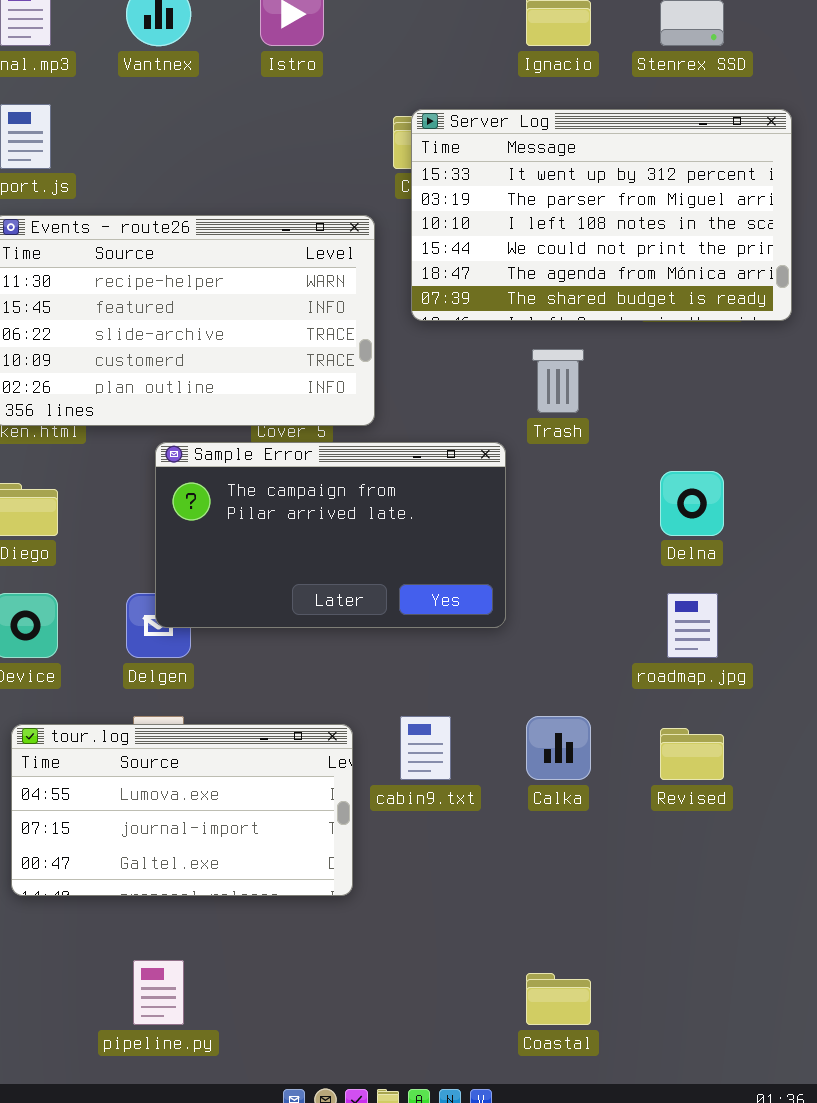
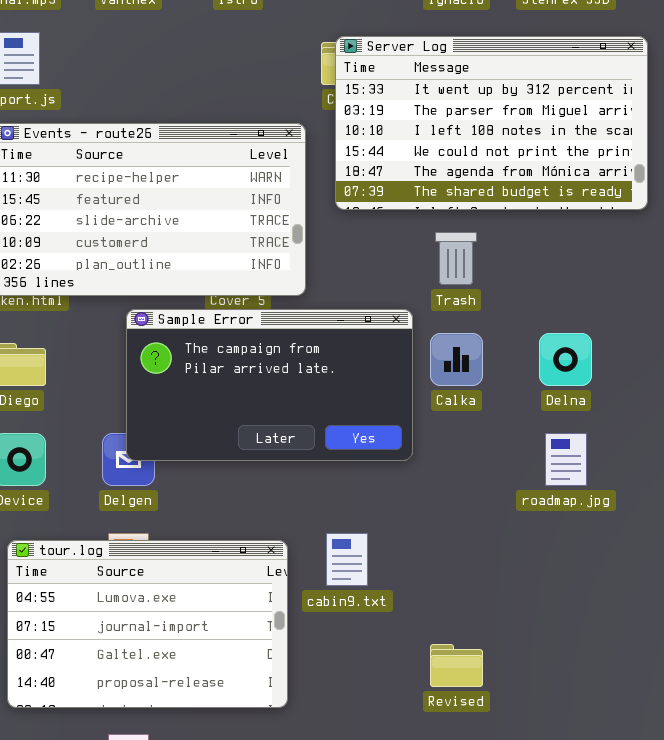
Calka: [526,716,591,780] -> [430,333,483,386], moved
tour.log: [11,724,353,896] -> [7,540,288,708], resized
Revised: [660,728,724,780] -> [430,644,483,687], moved

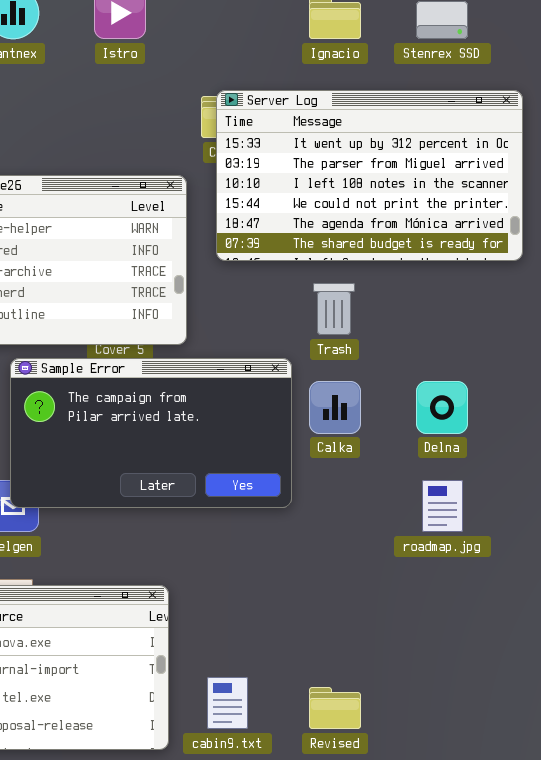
cabin9.txt: [326,533,368,586] -> [207,677,248,729], moved

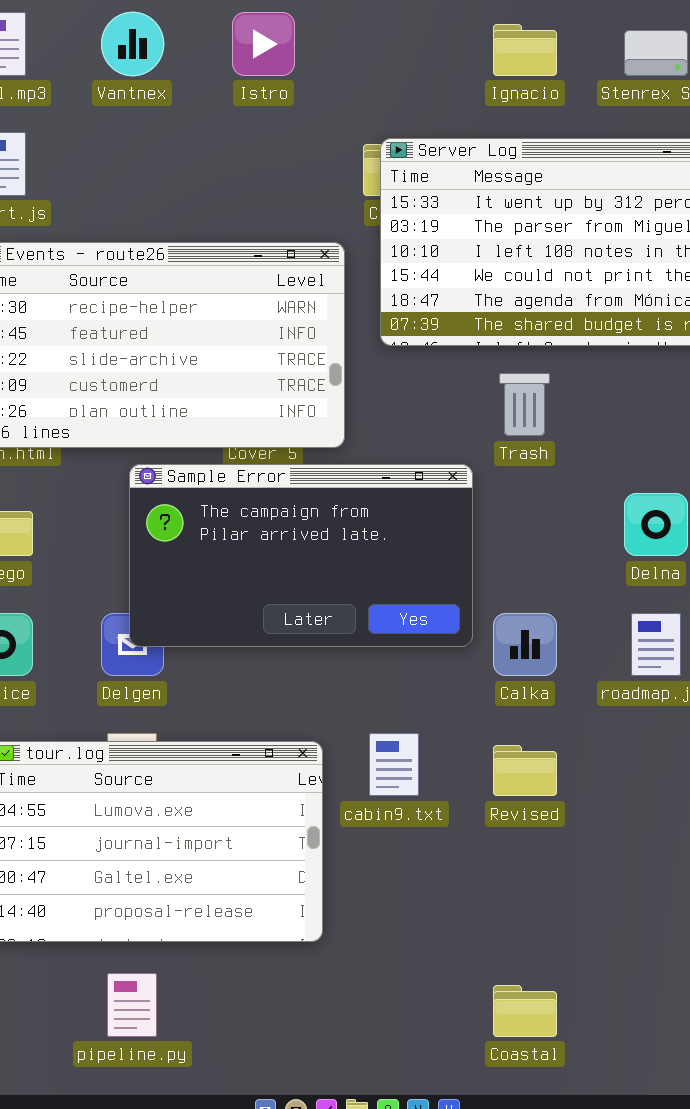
Calka: [309,381,361,434] -> [493,613,557,676], moved
cabin9.txt: [207,677,248,729] -> [369,733,419,796], moved
Revised: [309,687,361,729] -> [493,745,557,796], moved

